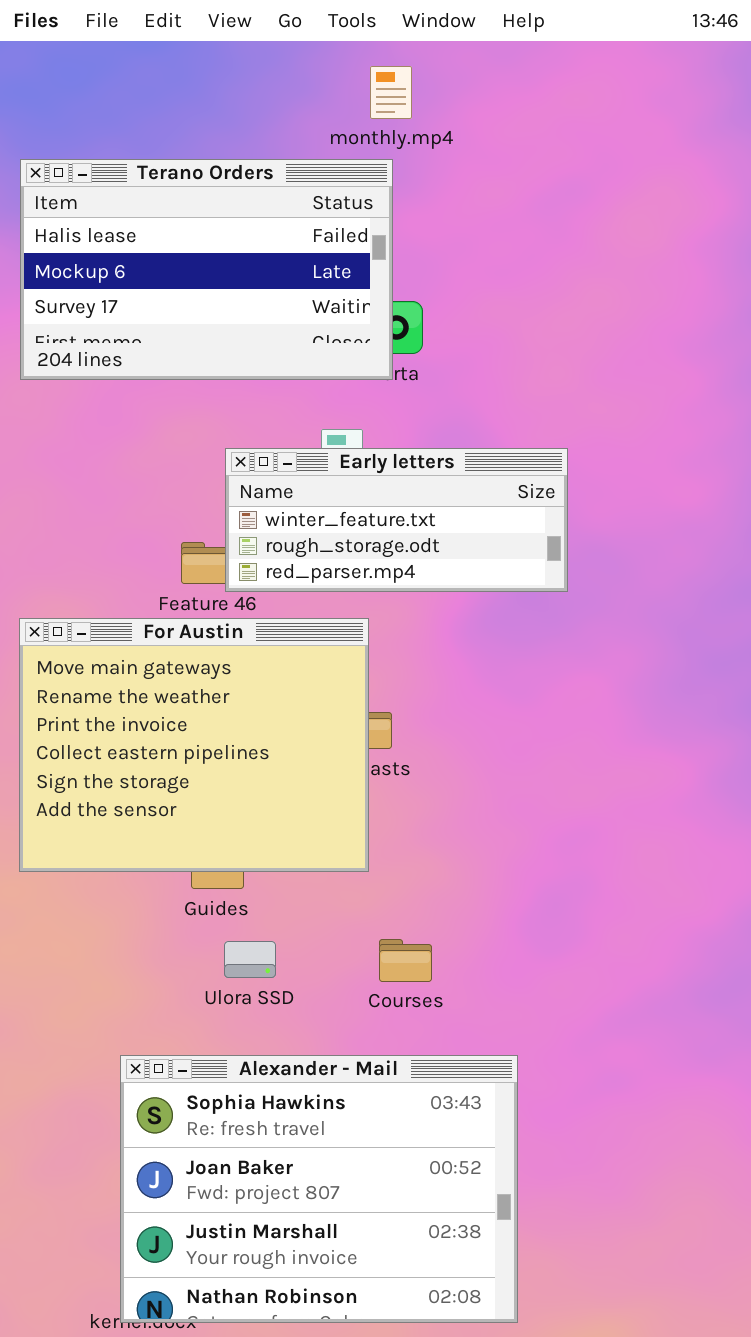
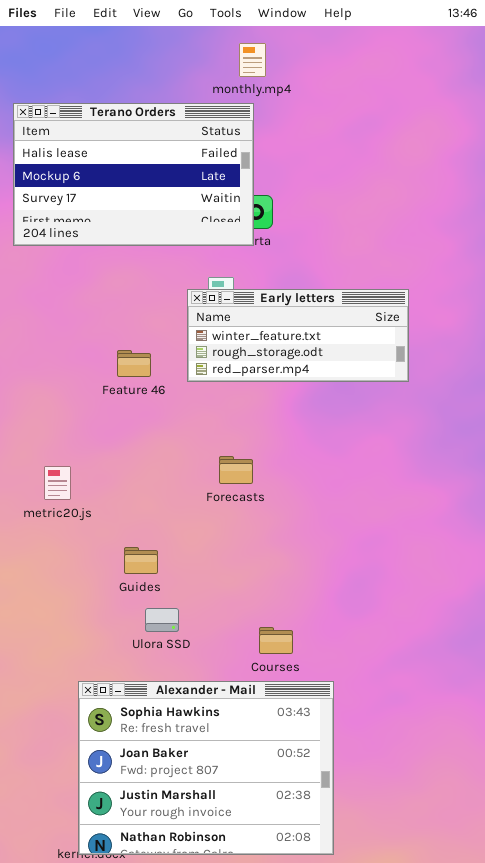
Early letters: [225,448,568,592] -> [187,289,409,382], moved
For Austin: [19,618,369,872] -> none, closed
Courses: [379,939,432,982] -> [259,627,293,654], moved

